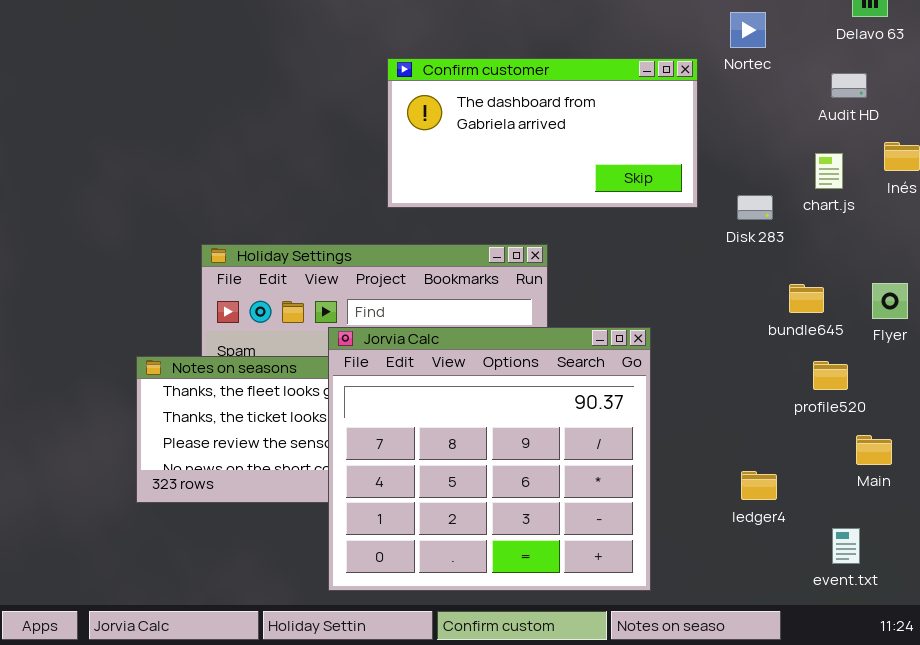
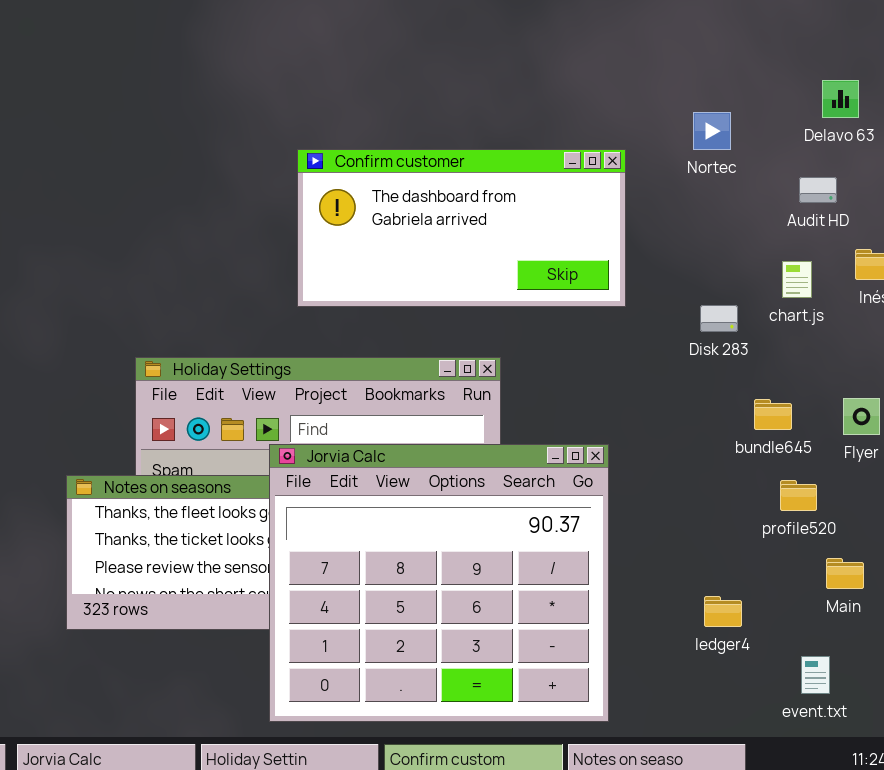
Confirm customer: [387,58,698,208] -> [297,149,626,307], moved

